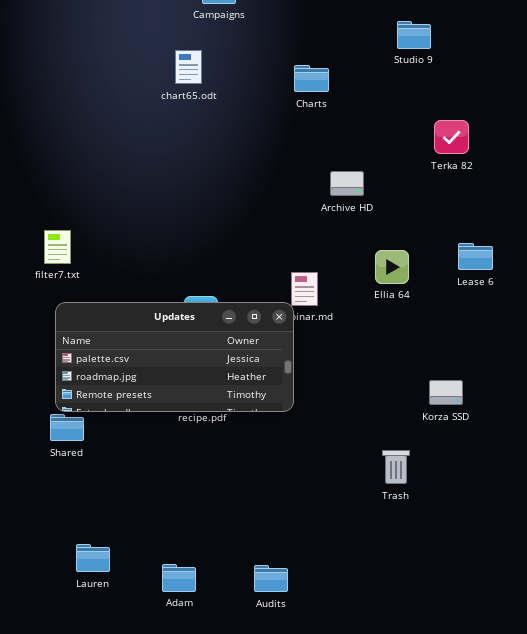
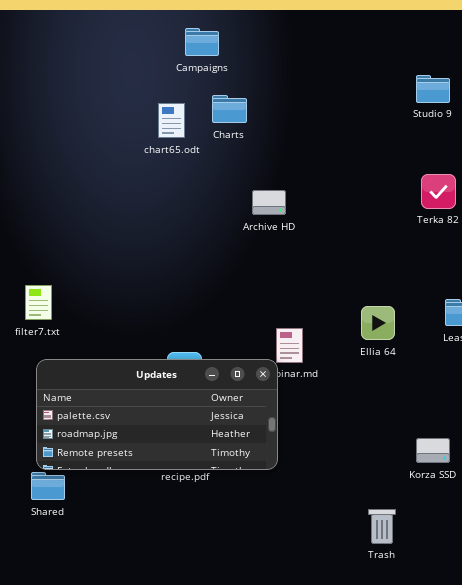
Studio 9: [397,21,431,49] -> [416,75,450,103], moved
Charts: [294,65,329,92] -> [212,95,247,123], moved
Archive HD: [330,171,364,196] -> [252,190,286,215], moved

